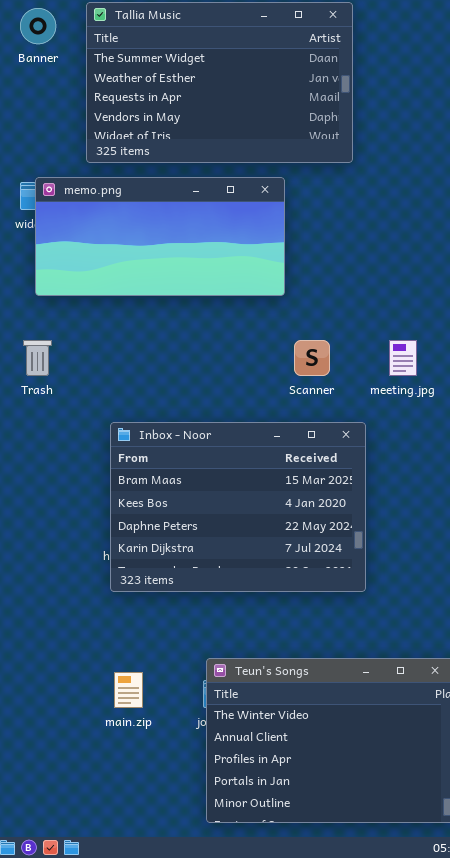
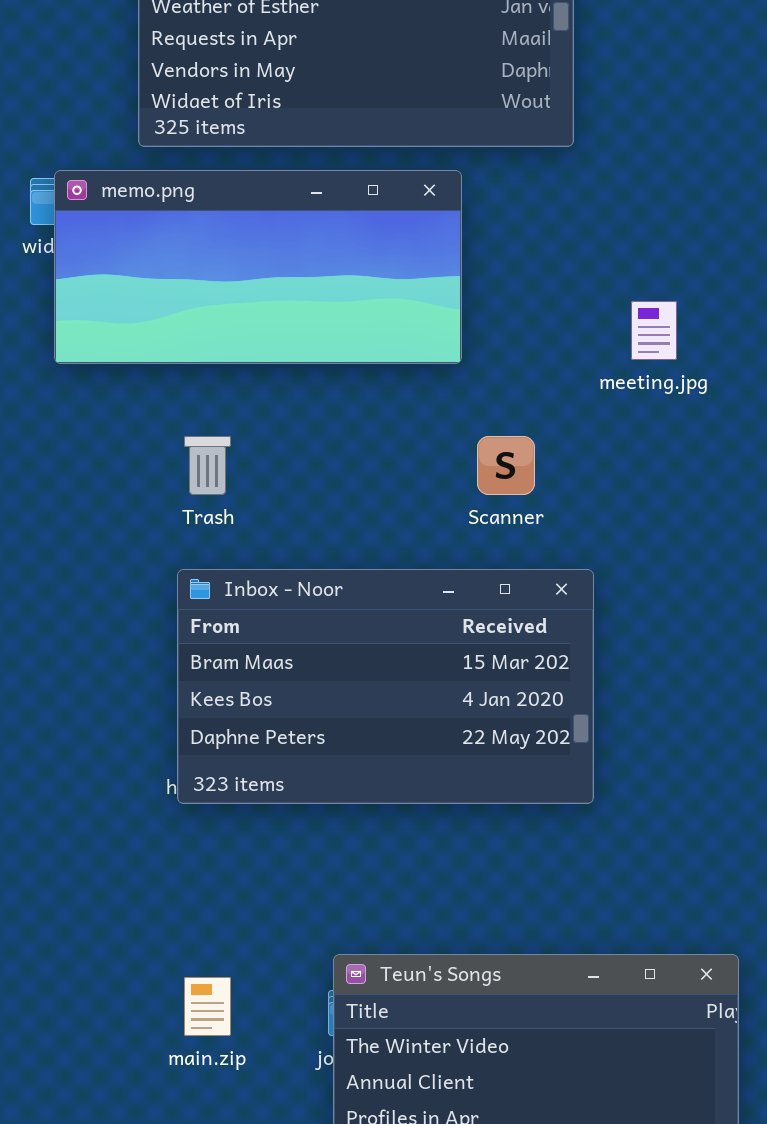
Trash: [23,340,52,376] -> [184,436,231,495], moved
meeting.jpg: [389,340,417,376] -> [631,301,677,360], moved
Inbox - Noor: [110,422,366,592] -> [177,569,594,804], resized

